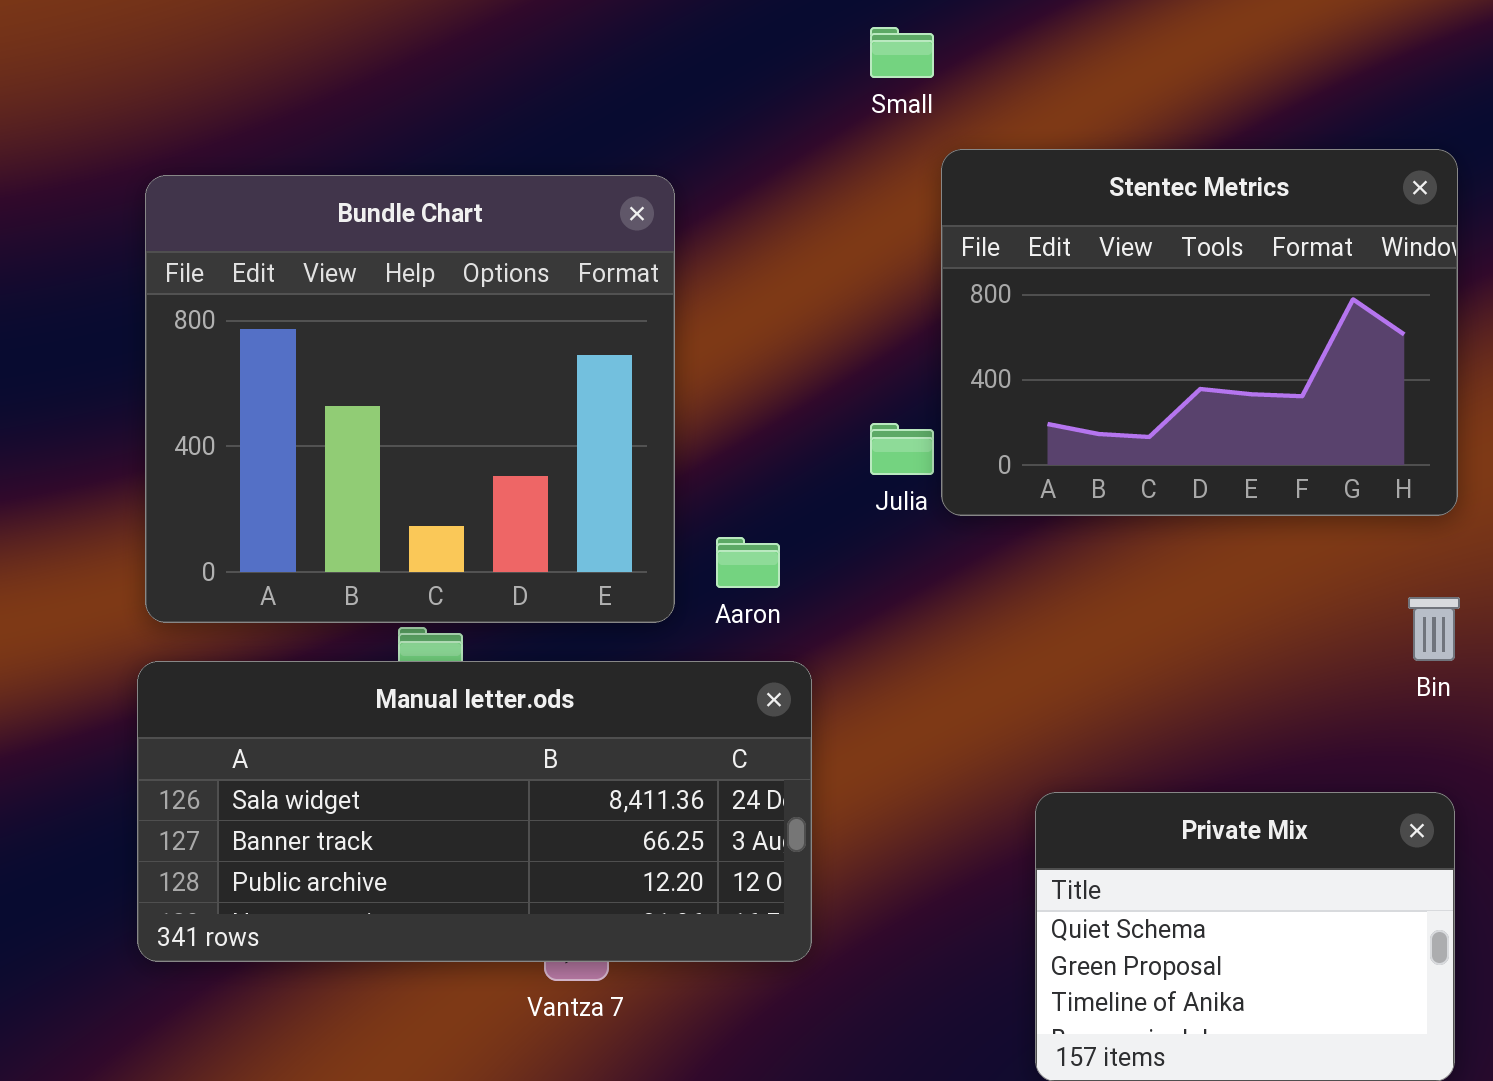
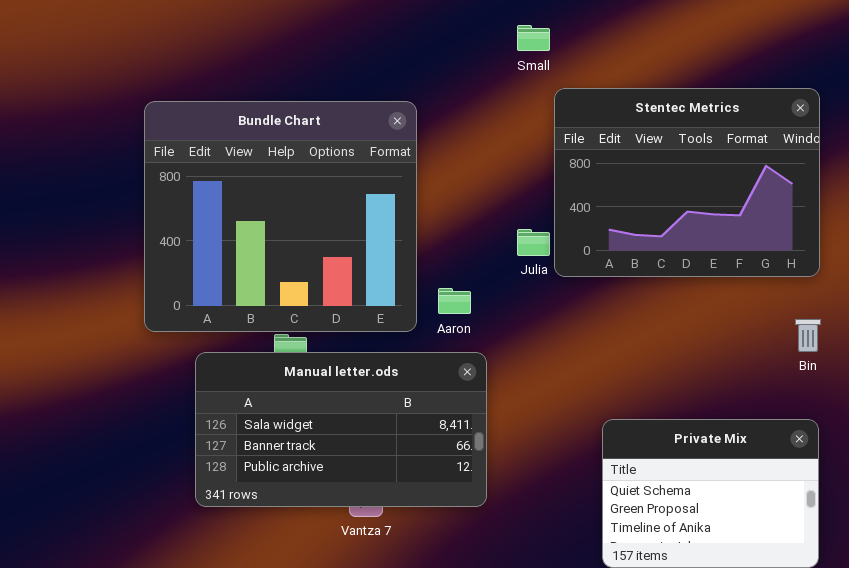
Manual letter.ods: [137,661,812,962] -> [195,352,487,507], resized

